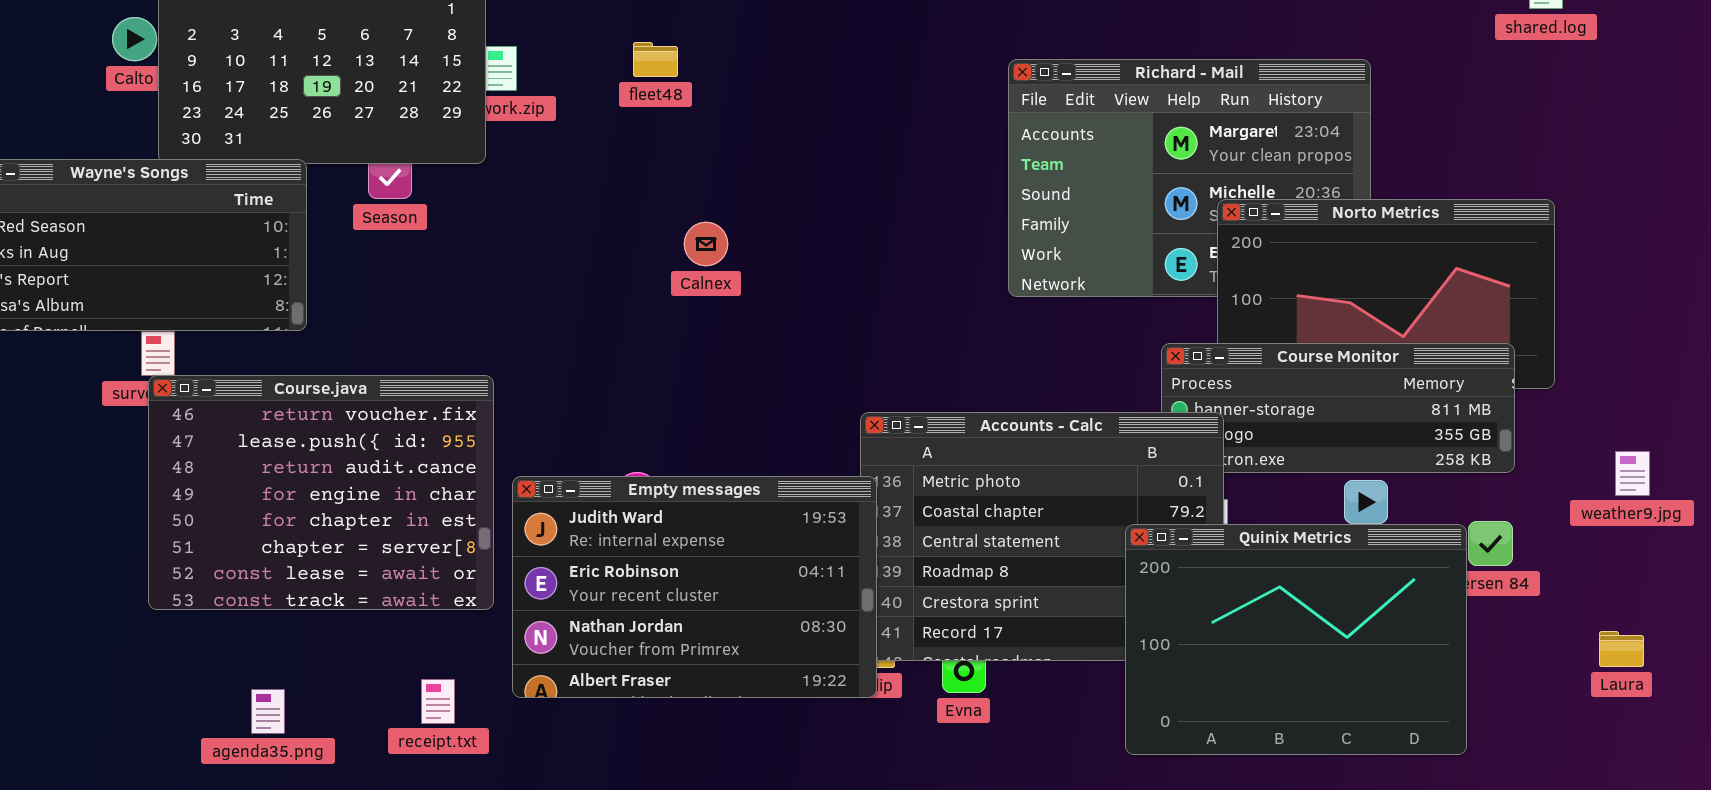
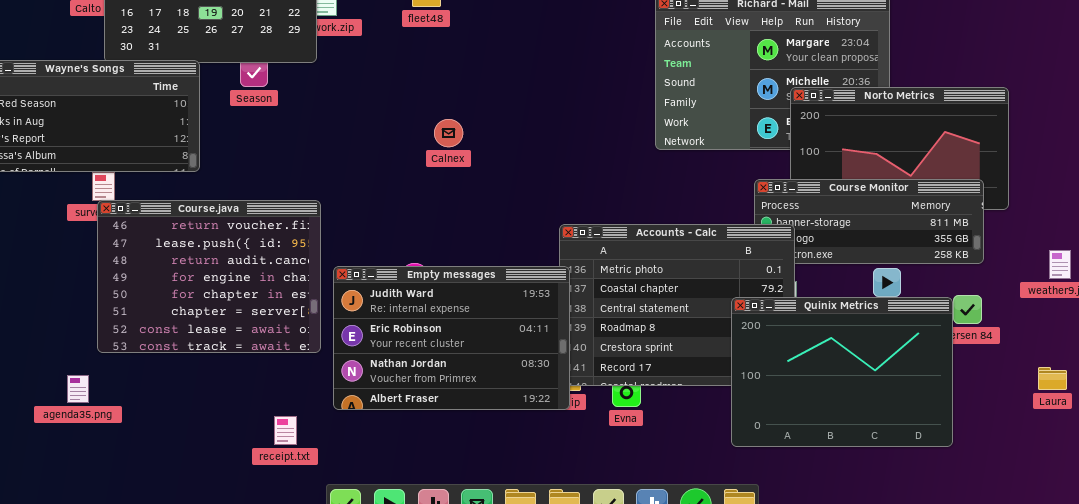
Calnex: [684,222,728,266] -> [434,119,463,147], moved
receipt.txt: [421,679,455,724] -> [274,416,297,445], moved
agenda35.png: [251,689,285,734] -> [67,375,89,403], moved

